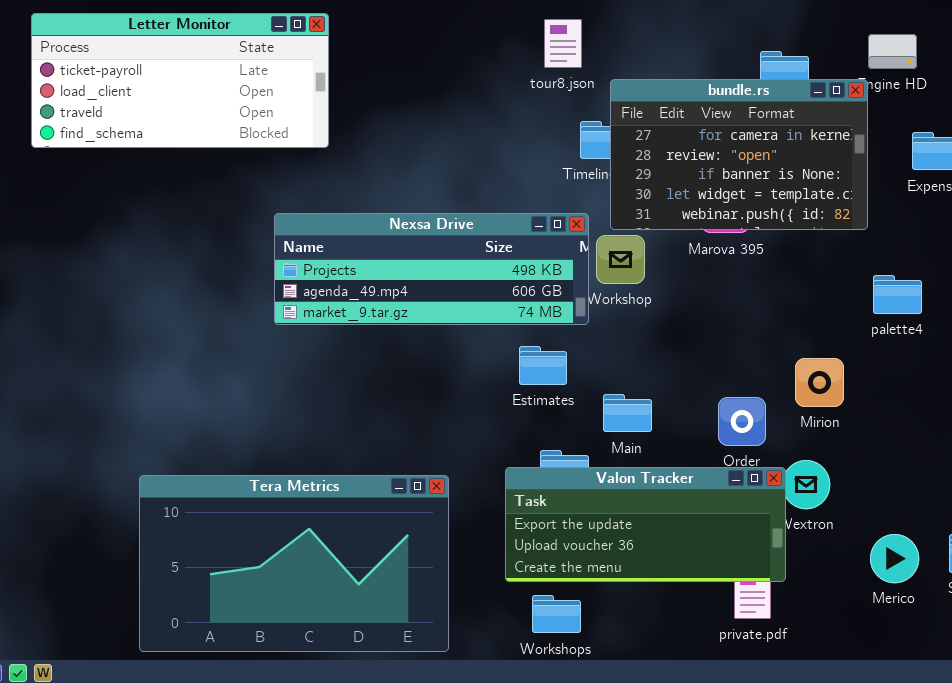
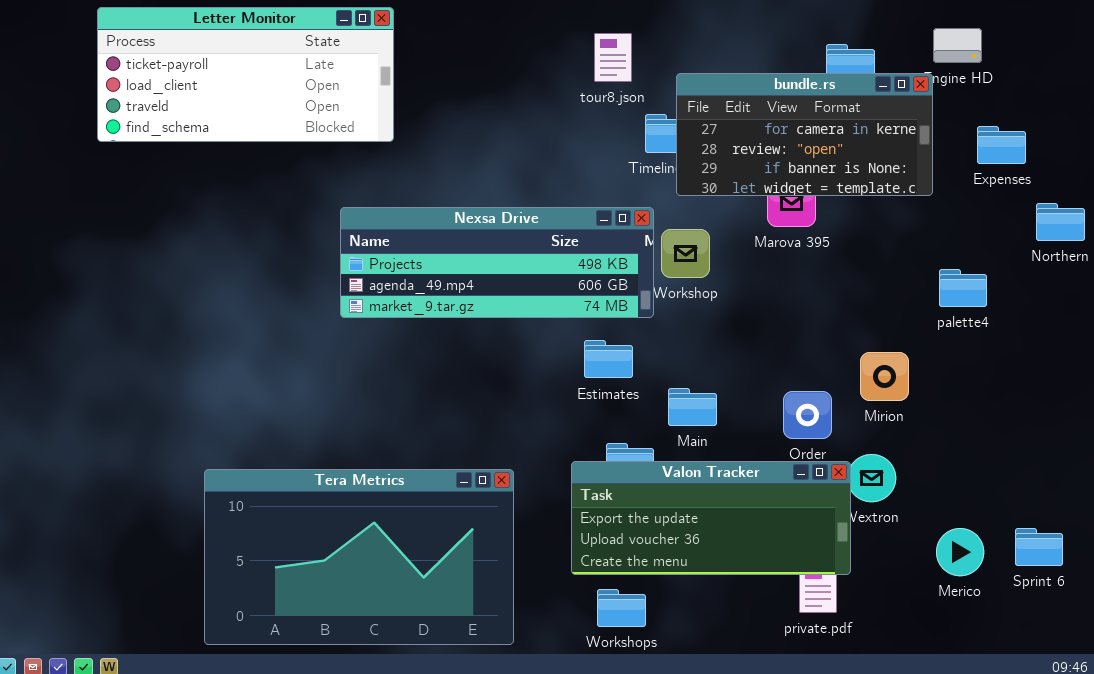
tour8.json: [544,19,582,68] -> [594,33,632,82], moved
bundle.rs: [610,79,868,230] -> [676,73,933,196], resized

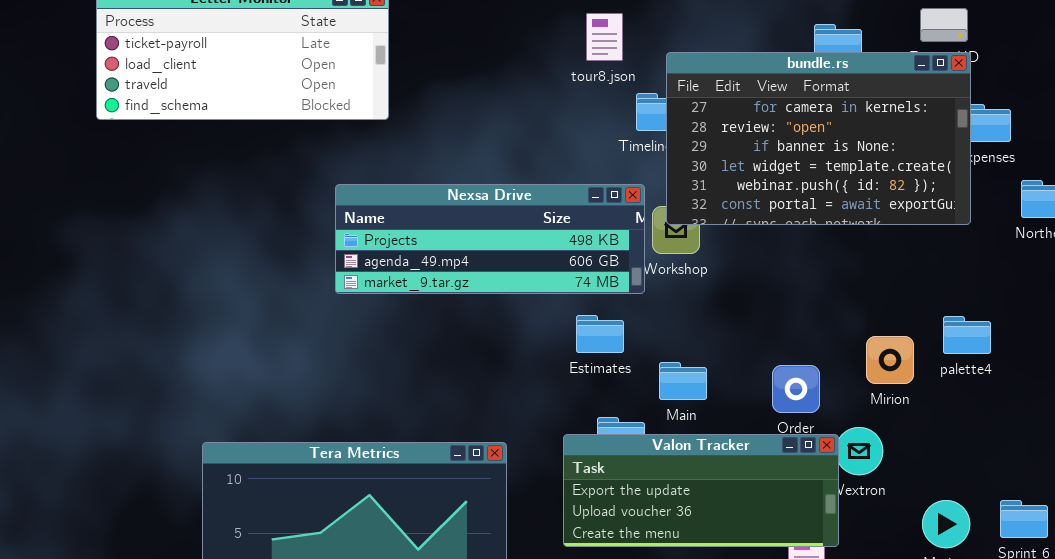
bundle.rs: [676,73,933,196] -> [666,52,971,225], resized
palette4: [939,269,987,307] -> [943,316,991,354], moved
Mirion: [860,352,909,401] -> [866,336,914,384], moved

